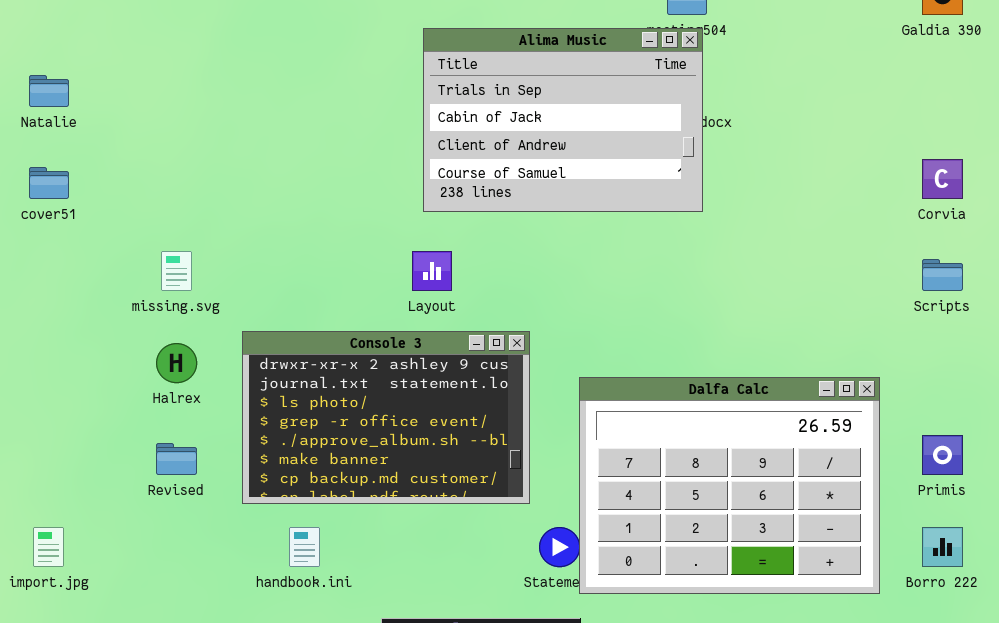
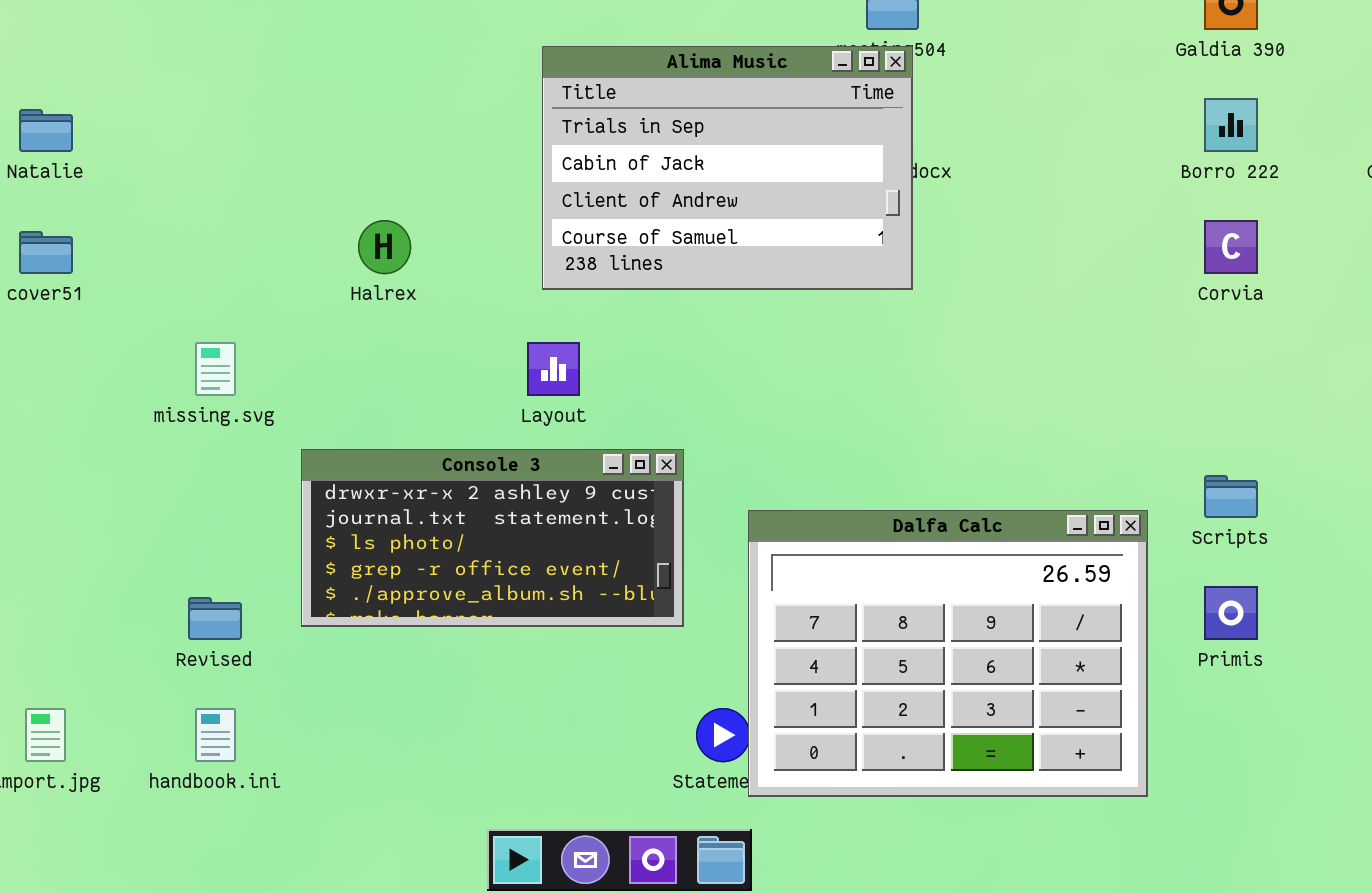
Scripts: [922,259,963,291] -> [1204,475,1258,518], moved
Console 3: [242,331,530,504] -> [301,449,684,627], resized
Halrex: [156,343,197,383] -> [358,220,411,274], moved
handbook.ini: [289,527,320,567] -> [195,708,236,762], moved
Borro 222: [922,527,963,567] -> [1204,98,1258,152], moved

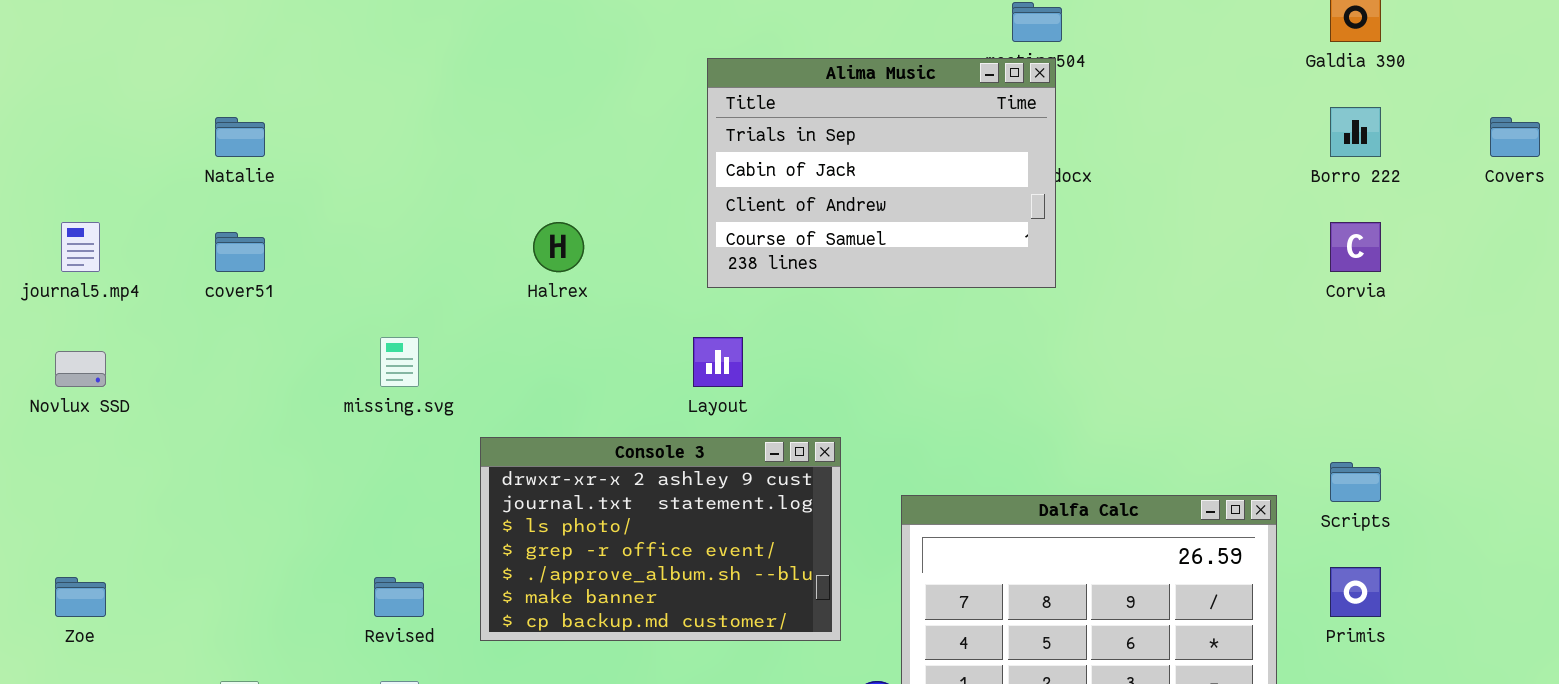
Console 3: [301,449,684,627] -> [480,437,841,641], resized

